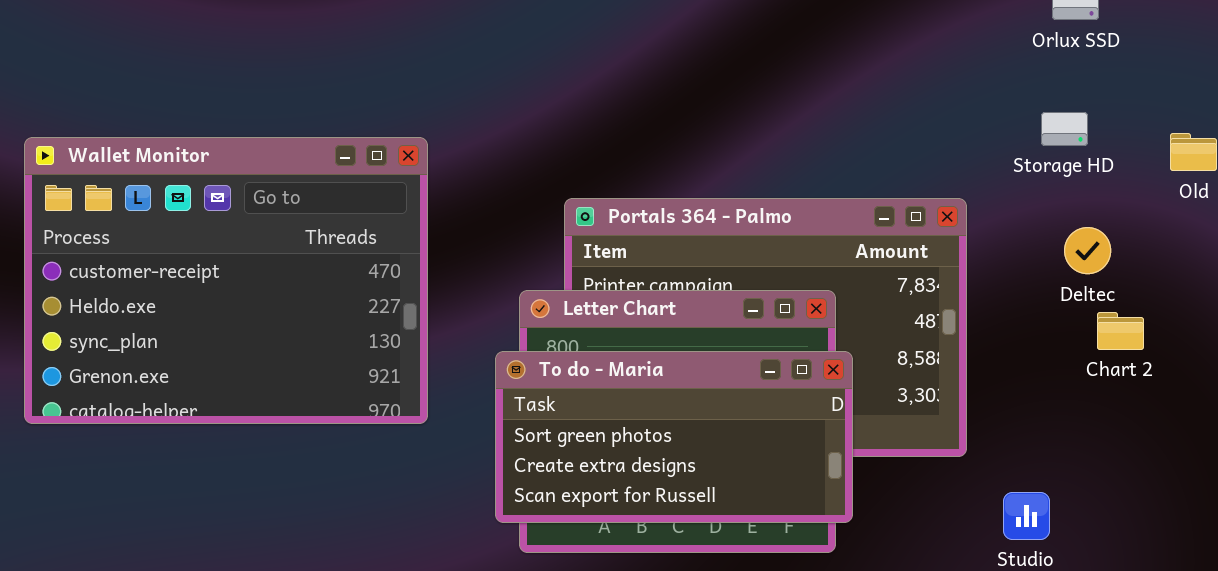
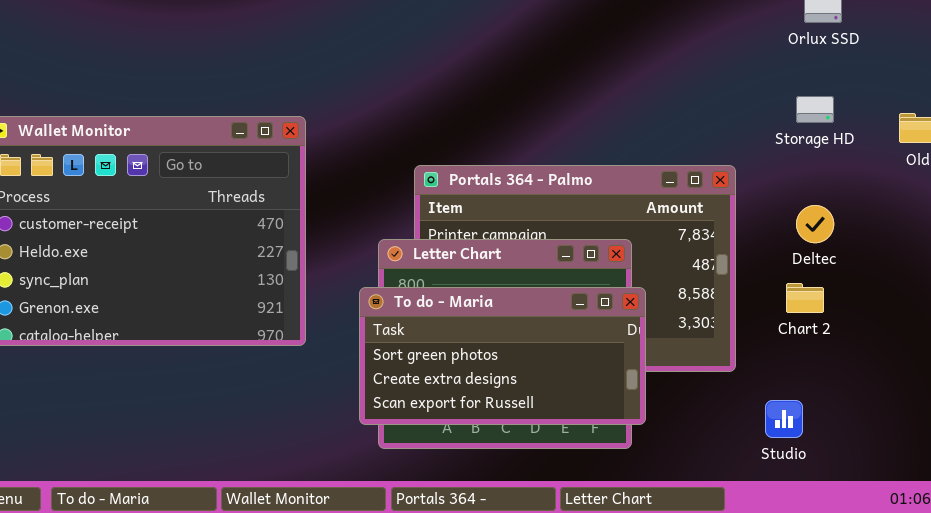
Deltec: [1064,227,1111,274] -> [796,205,834,243], moved
Chart 2: [1097,312,1144,350] -> [786,283,824,313], moved

